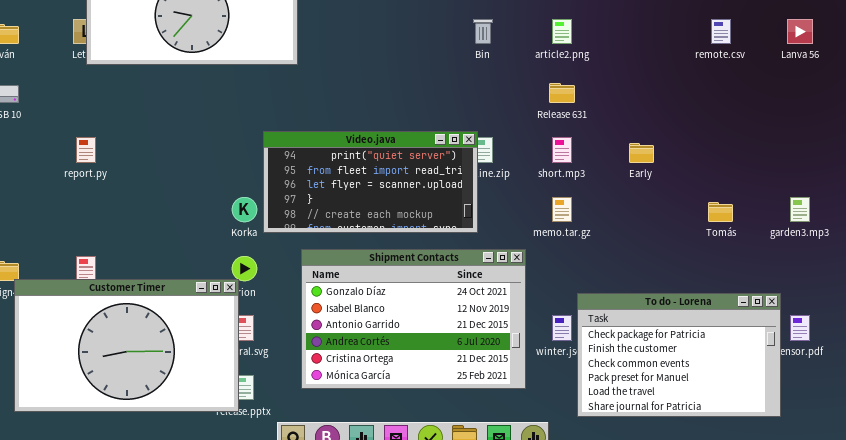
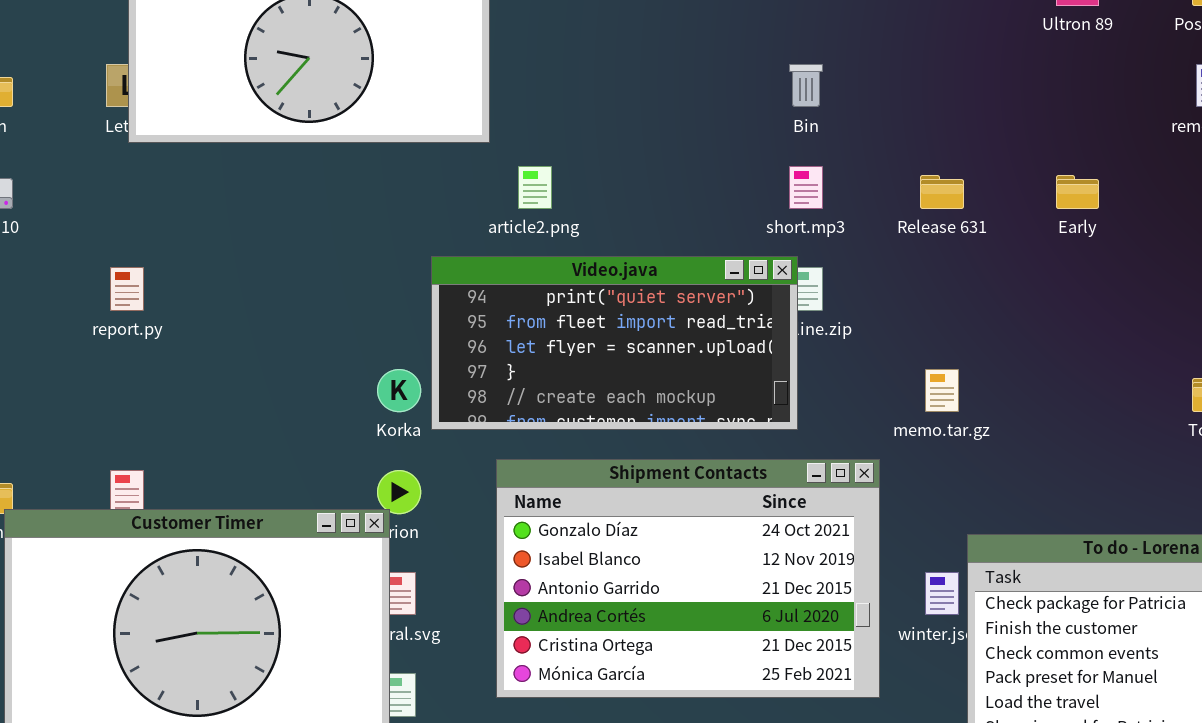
article2.png: [552,19,572,44] -> [518,166,552,209], moved
short.mp3: [552,137,572,163] -> [789,166,823,209], moved
Early: [629,143,654,163] -> [1056,175,1099,209], moved

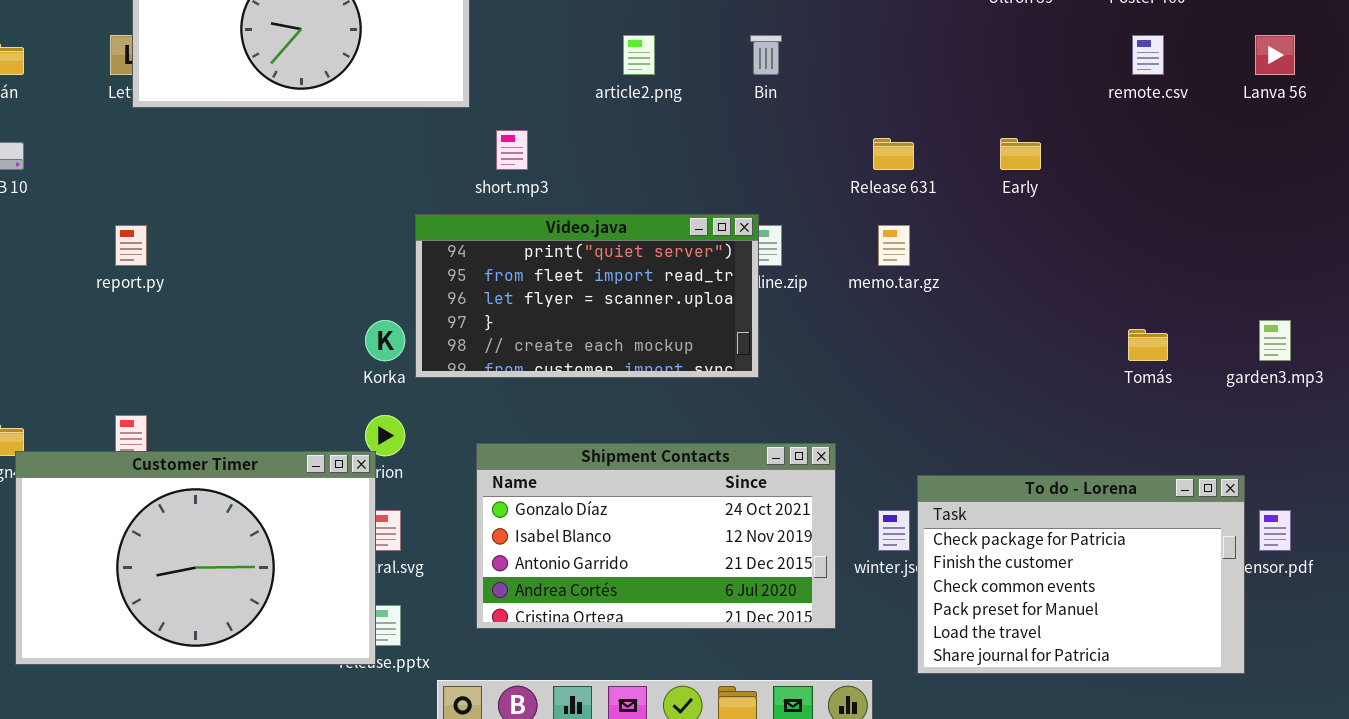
article2.png: [518,166,552,209] -> [623,35,655,75], moved
short.mp3: [789,166,823,209] -> [496,130,528,170], moved
memo.tar.gz: [925,369,959,412] -> [878,225,910,266], moved
Shipment Contacts: [496,459,880,698] -> [476,443,836,629], resized

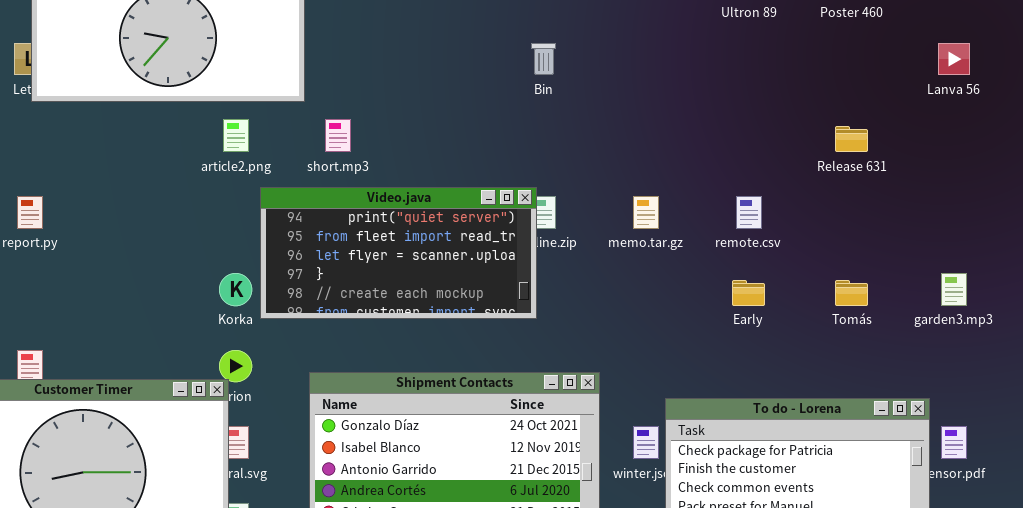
article2.png: [623,35,655,75] -> [223,119,249,152], moved
remote.csv: [1132,35,1164,75] -> [736,196,762,229], moved
Release 631: [873,138,914,170] -> [835,126,868,152], moved
Early: [1000,138,1041,170] -> [732,280,765,306], moved

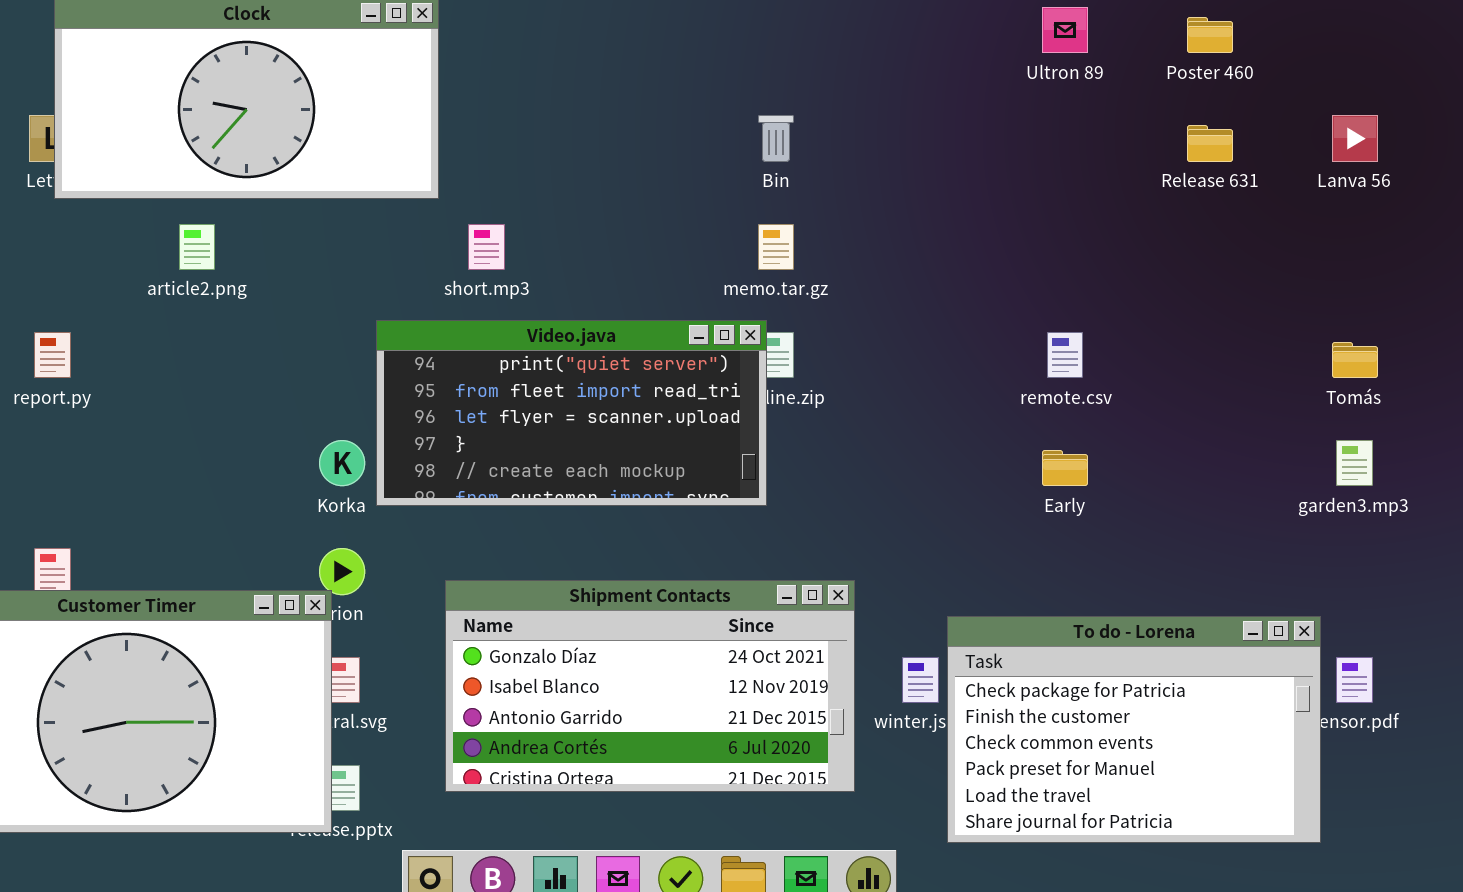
article2.png: [223,119,249,152] -> [179,224,215,270], moved
Release 631: [835,126,868,152] -> [1187,125,1233,162], moved
memo.tar.gz: [633,196,659,229] -> [758,224,794,270], moved
Tomás: [835,280,868,306] -> [1332,342,1378,378], moved

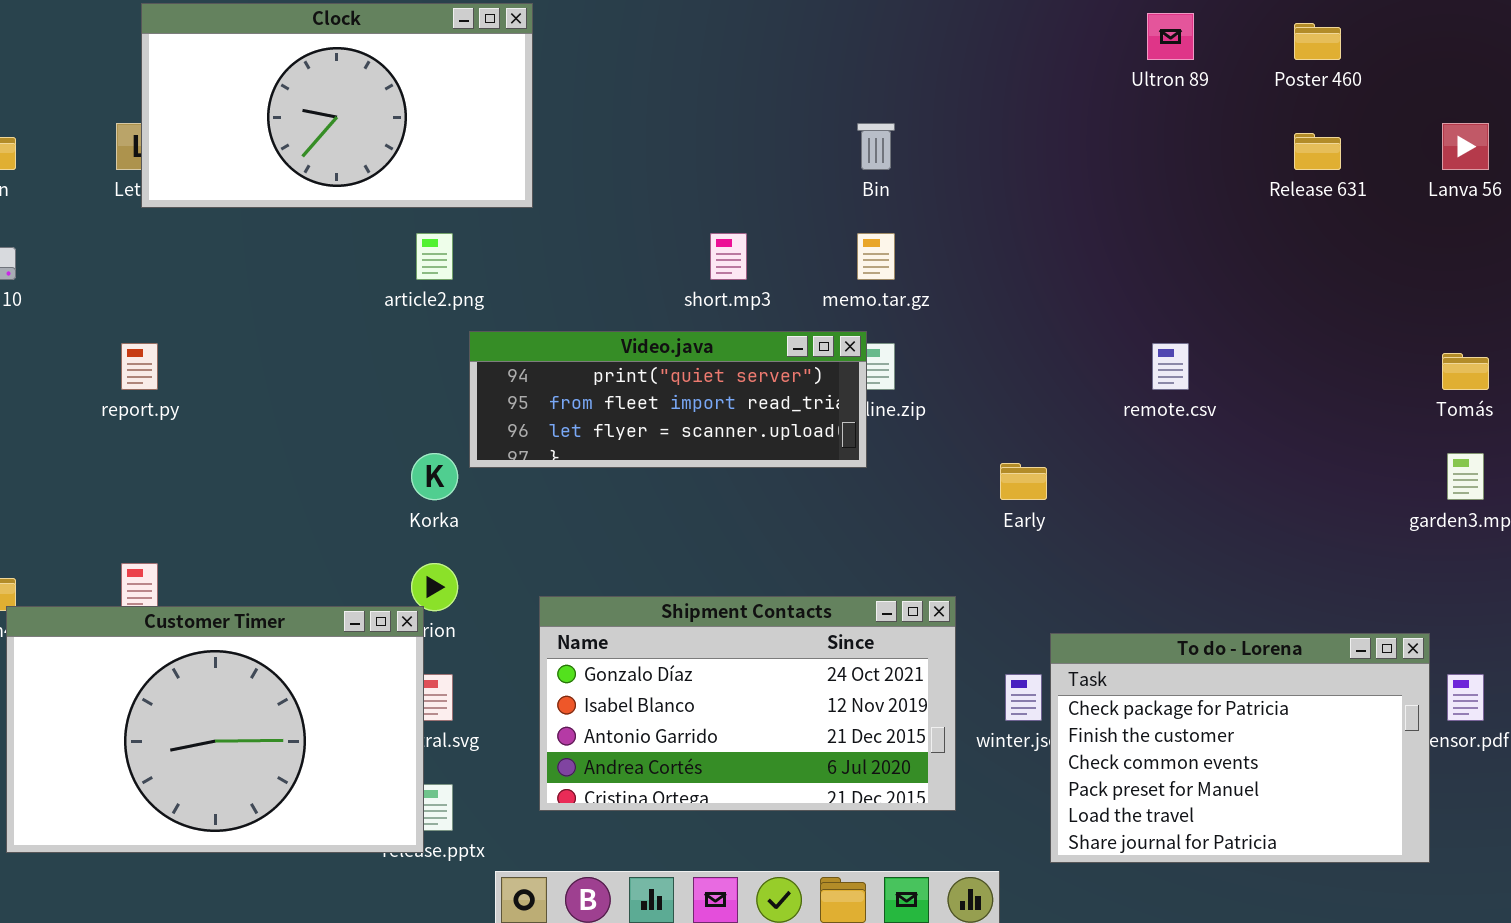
article2.png: [179,224,215,270] -> [416,233,453,280], moved
short.mp3: [468,224,505,270] -> [710,233,747,280], moved
Video.java: [376,320,767,506] -> [469,331,867,468], resized
Early: [1042,450,1088,486] -> [1000,463,1047,500], moved

